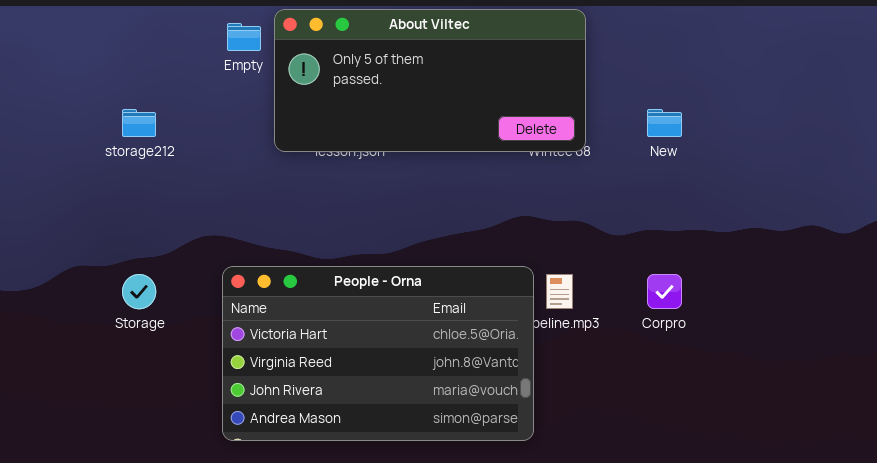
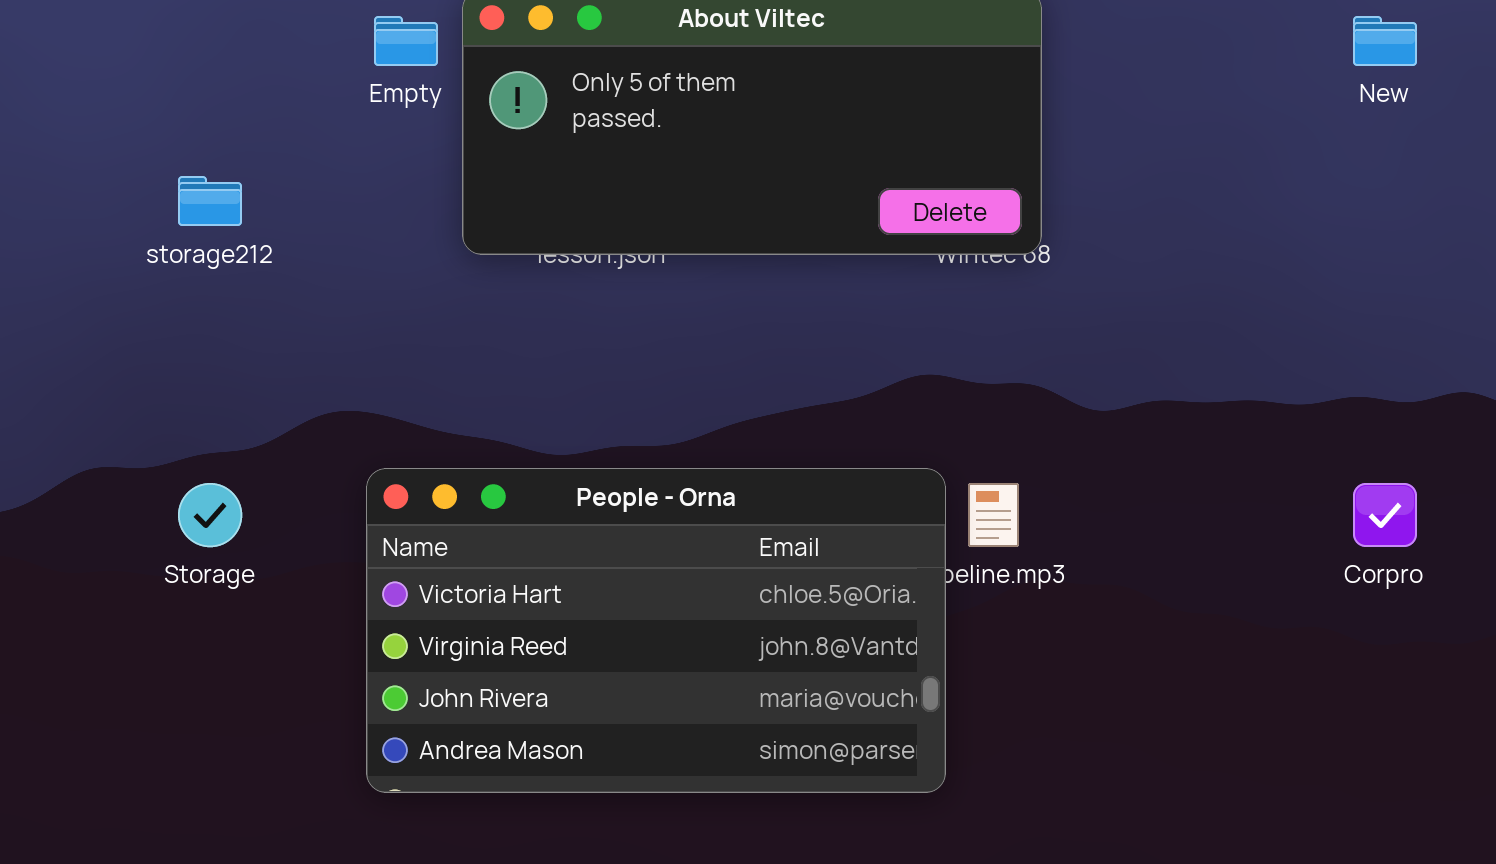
New: [647,109,682,137] -> [1353,16,1417,66], moved
Corpro: [647,274,682,309] -> [1353,483,1417,547], moved

